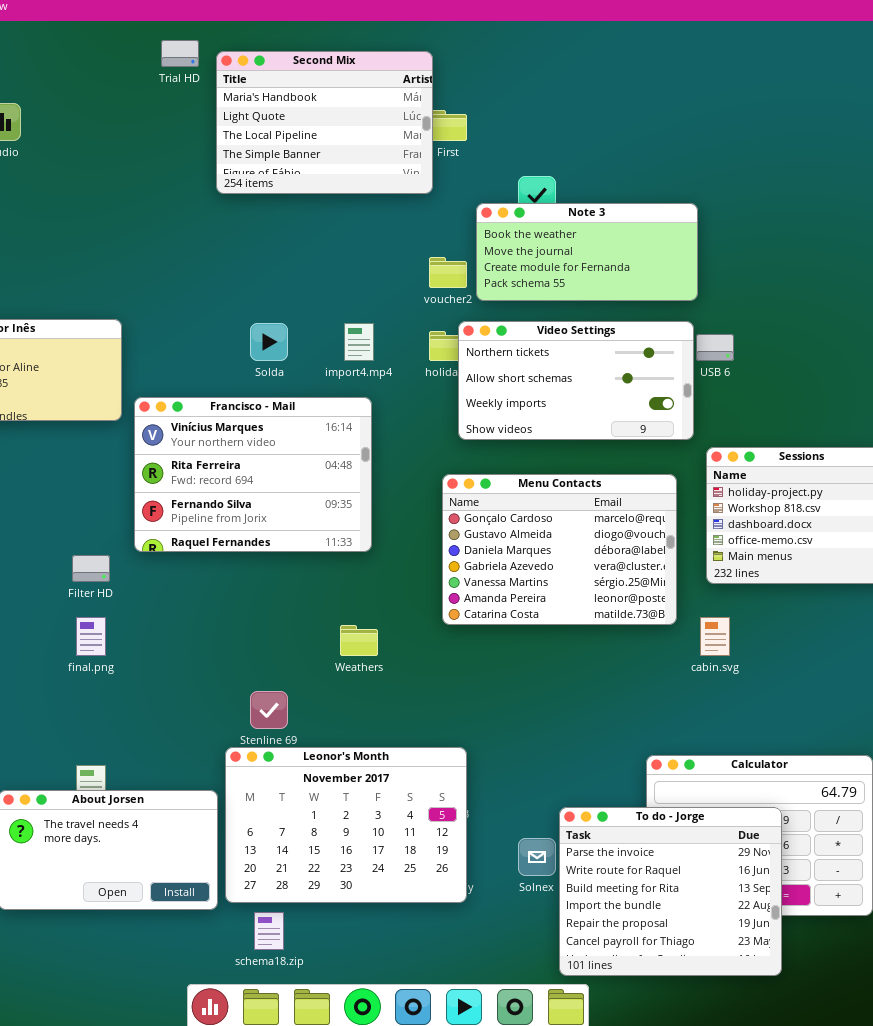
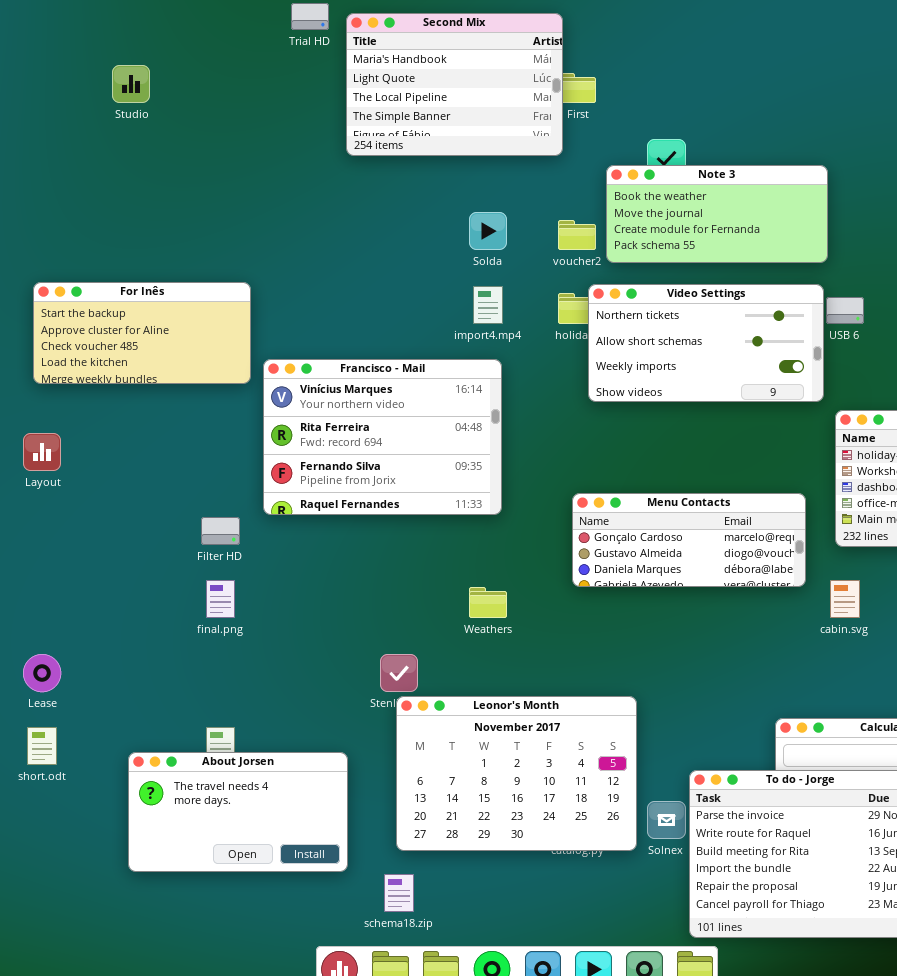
Solda: [250,323,288,361] -> [469,212,507,250], moved
Menu Contacts: [442,474,677,625] -> [572,493,806,587], resized
Leonor's Month: [225,747,467,903] -> [396,696,637,851], moved

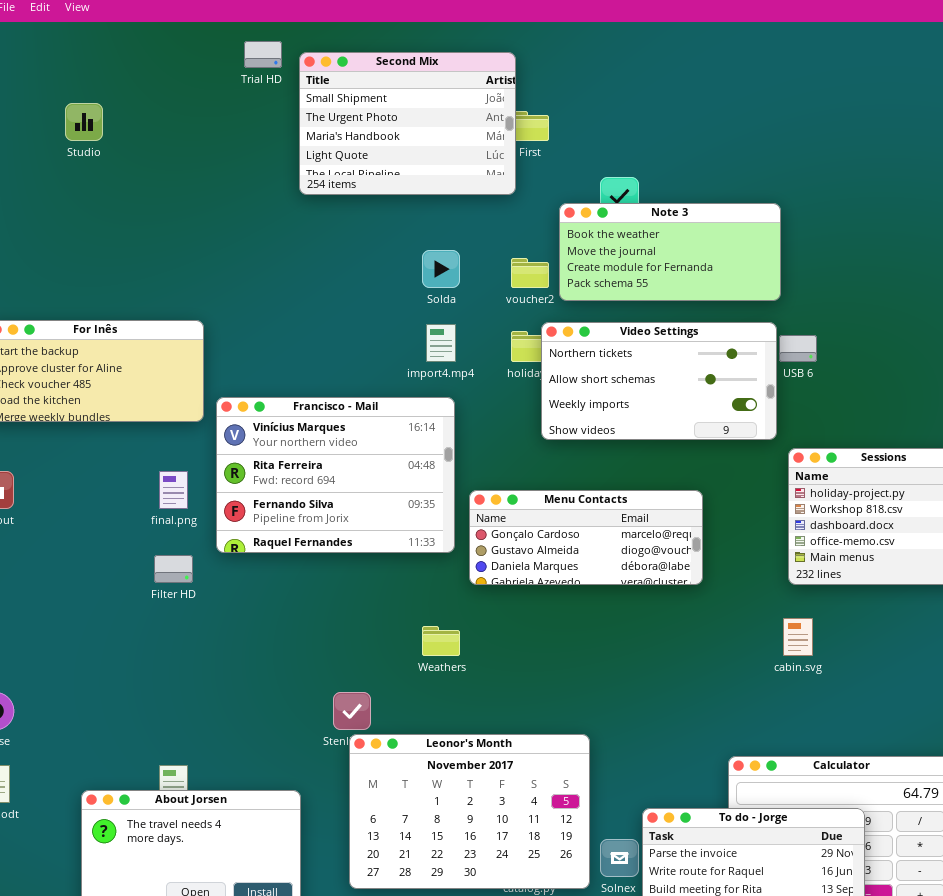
Second Mix: [346,13,563,156] -> [299,52,516,195], scrolled up 2 rows
Menu Contacts: [572,493,806,587] -> [469,490,703,585], moved
final.png: [206,580,235,618] -> [159,471,188,509], moved

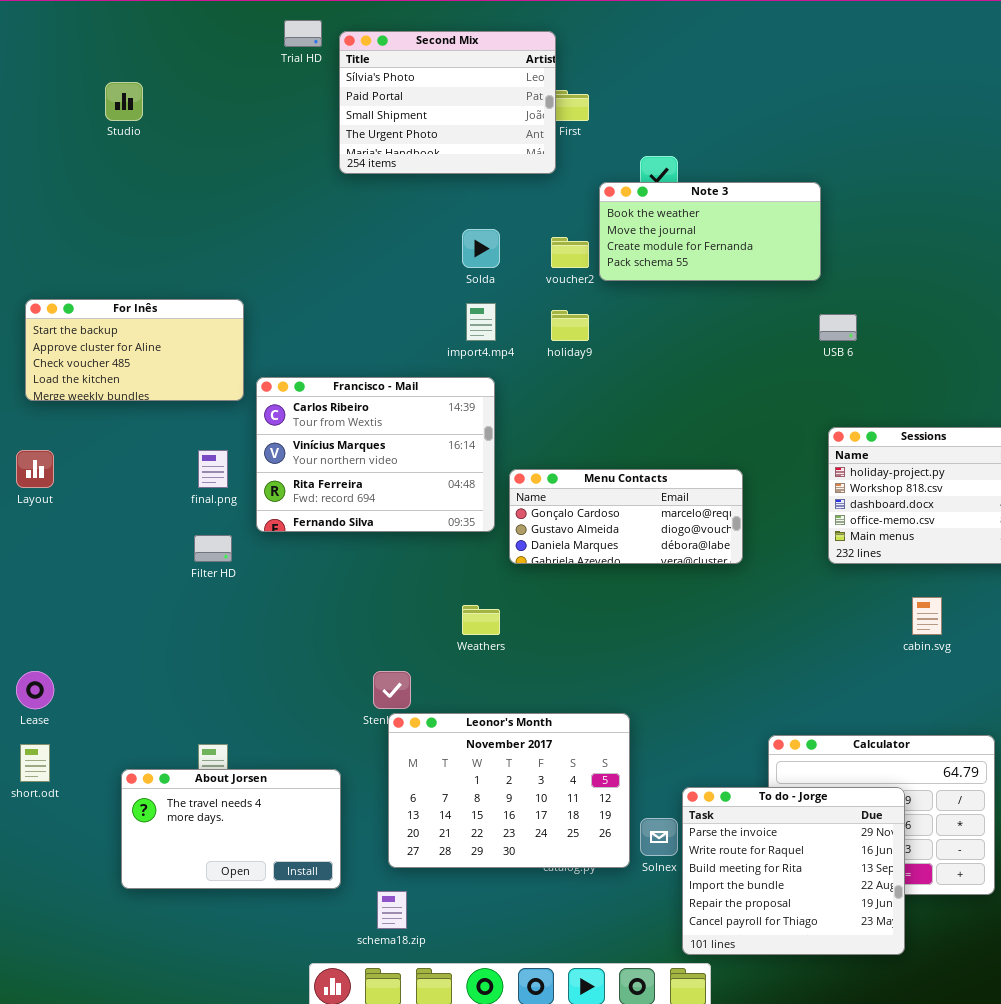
Second Mix: [299,52,516,195] -> [339,31,556,174], scrolled up 2 rows
Video Settings: [541,322,777,440] -> none, closed
Francisco - Mail: [216,397,455,553] -> [256,377,495,532], scrolled up 1 row
cabin.svg: [783,618,813,656] -> [912,597,942,635], moved

